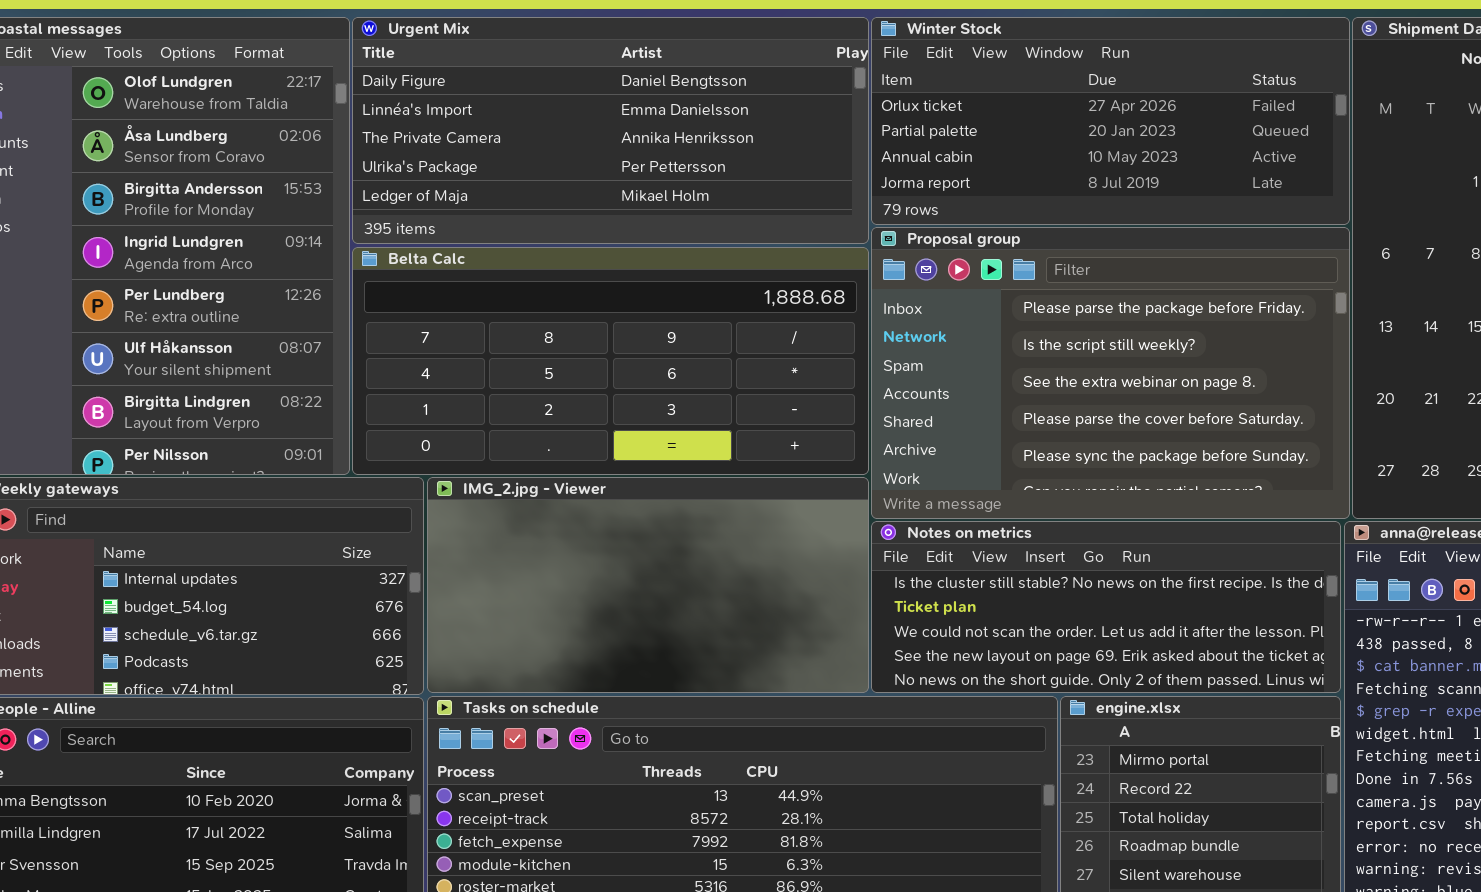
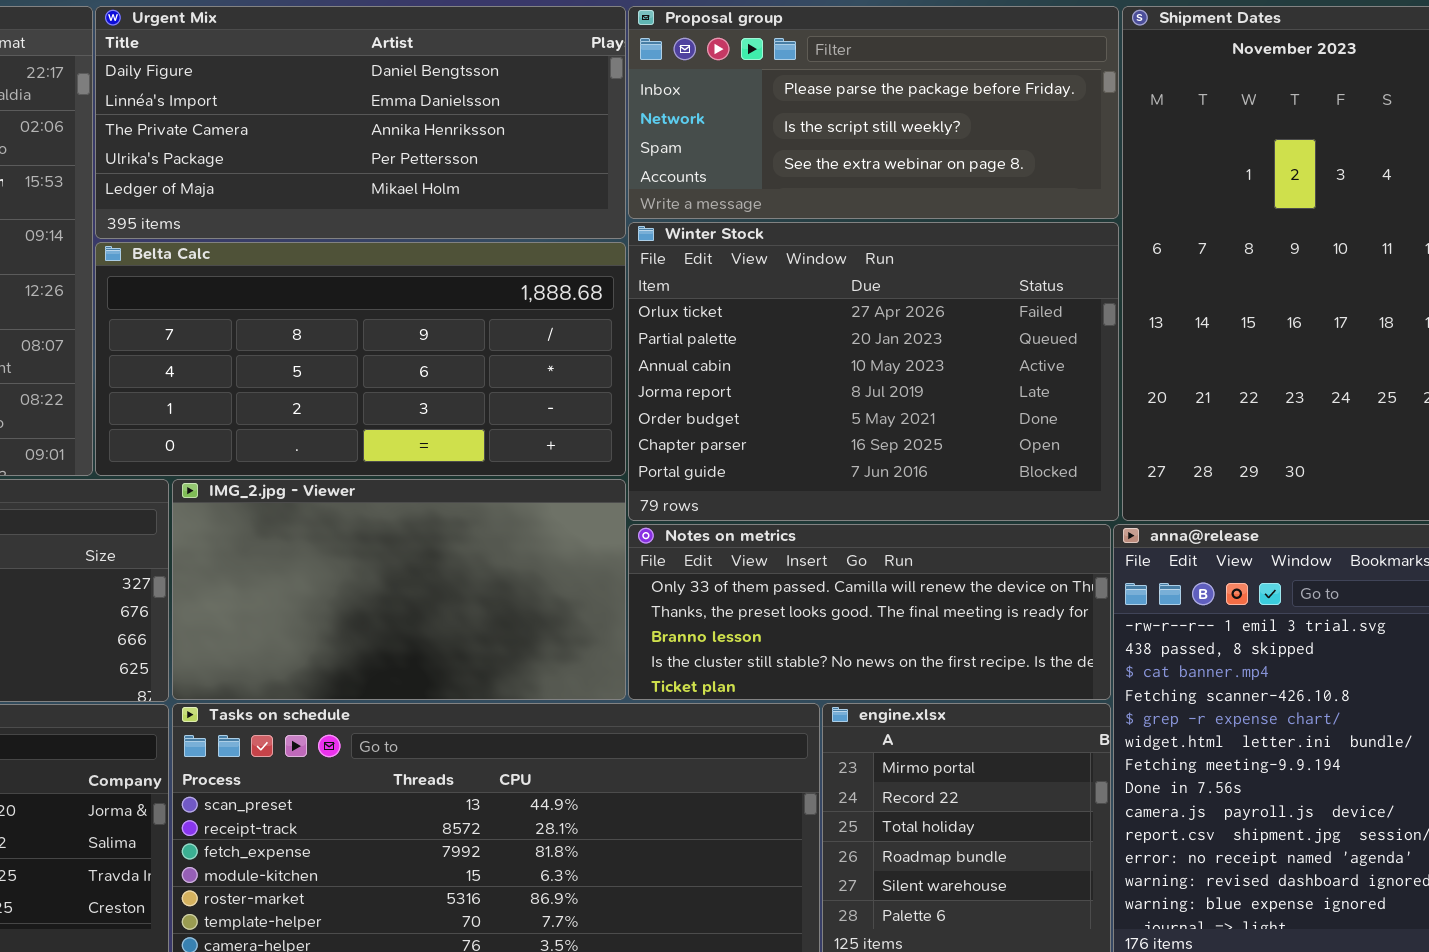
Winter Stock: [871,17,1350,225] -> [628,222,1119,521], moved, resized
Proposal group: [871,227,1350,519] -> [628,6,1119,219], moved, resized
Notes on metrics: [871,521,1341,693] -> [628,524,1111,700], scrolled up 3 rows

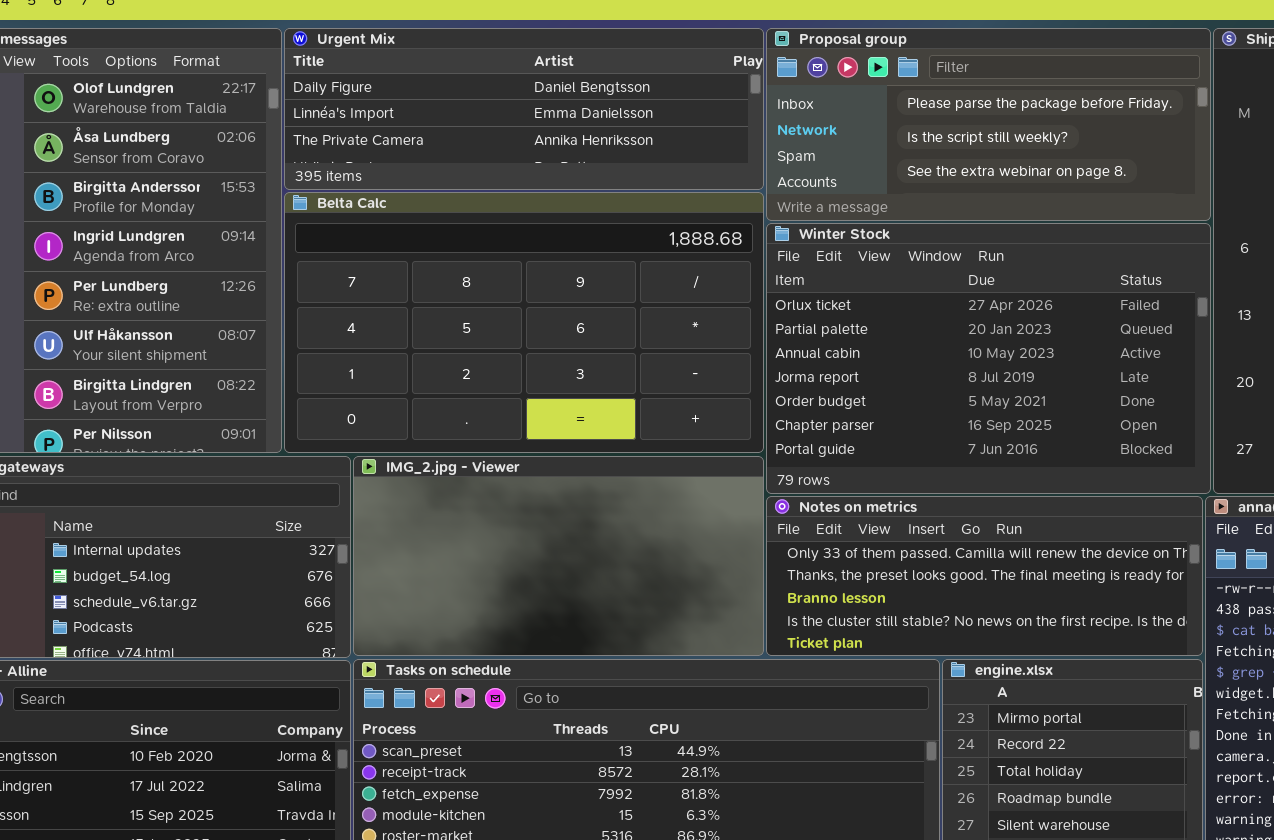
Urgent Mix: [95,6,626,239] -> [284,28,764,190], resized
Belta Calc: [95,242,626,476] -> [284,192,764,453], resized

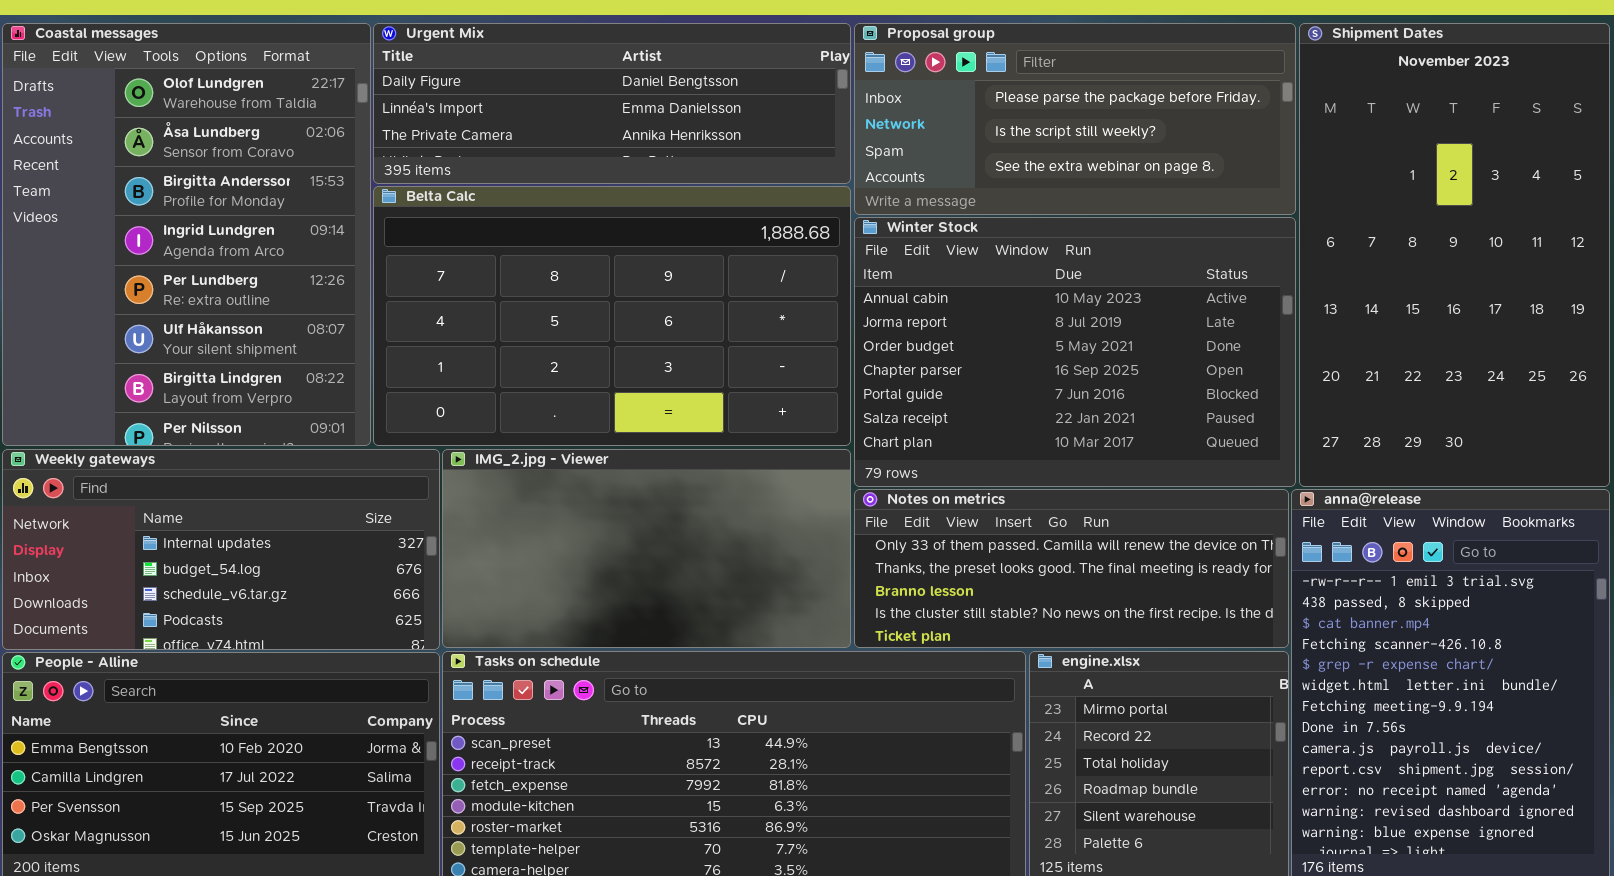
Winter Stock: [766,223,1211,494] -> [854,217,1296,487], scrolled down 2 rows

